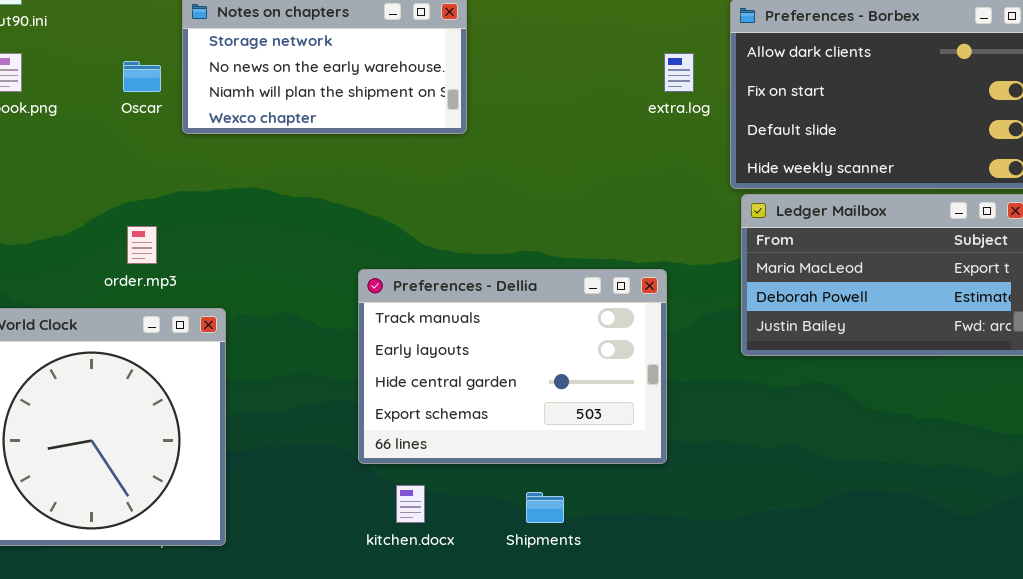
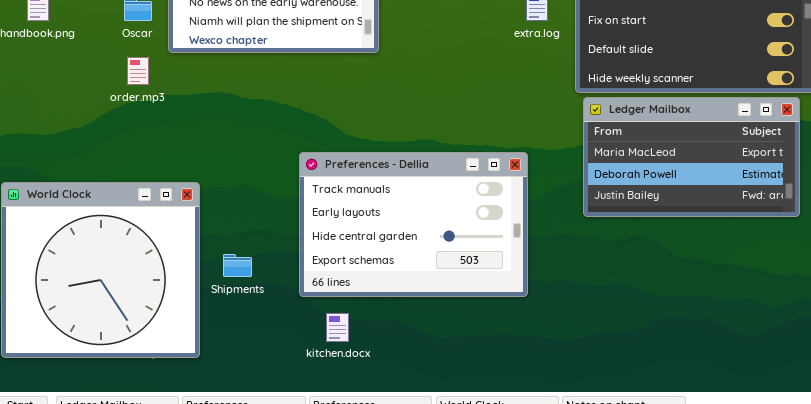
order.mp3: [127,226,157,264] -> [127,57,149,85], moved
Shipments: [526,492,564,523] -> [223,254,252,277], moved

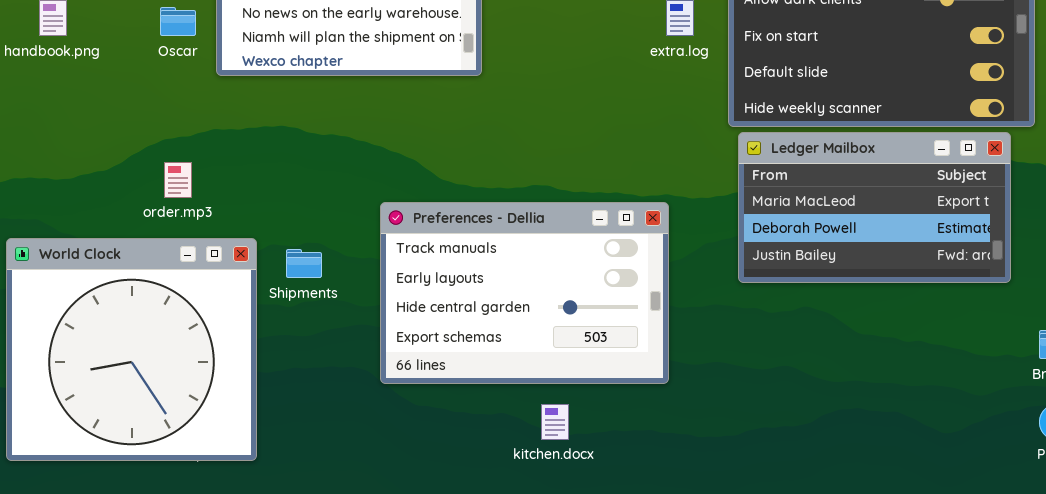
order.mp3: [127,57,149,85] -> [164,162,192,198], moved
Shipments: [223,254,252,277] -> [286,249,322,278], moved
kitchen.docx: [326,313,349,342] -> [541,404,569,440], moved

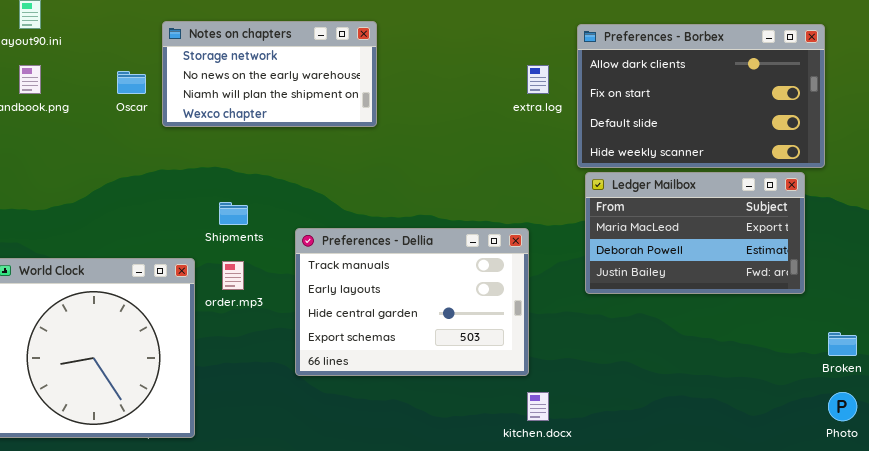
order.mp3: [164,162,192,198] -> [222,261,244,290], moved
Shipments: [286,249,322,278] -> [219,202,248,225], moved
kitchen.docx: [541,404,569,440] -> [527,392,549,421], moved

